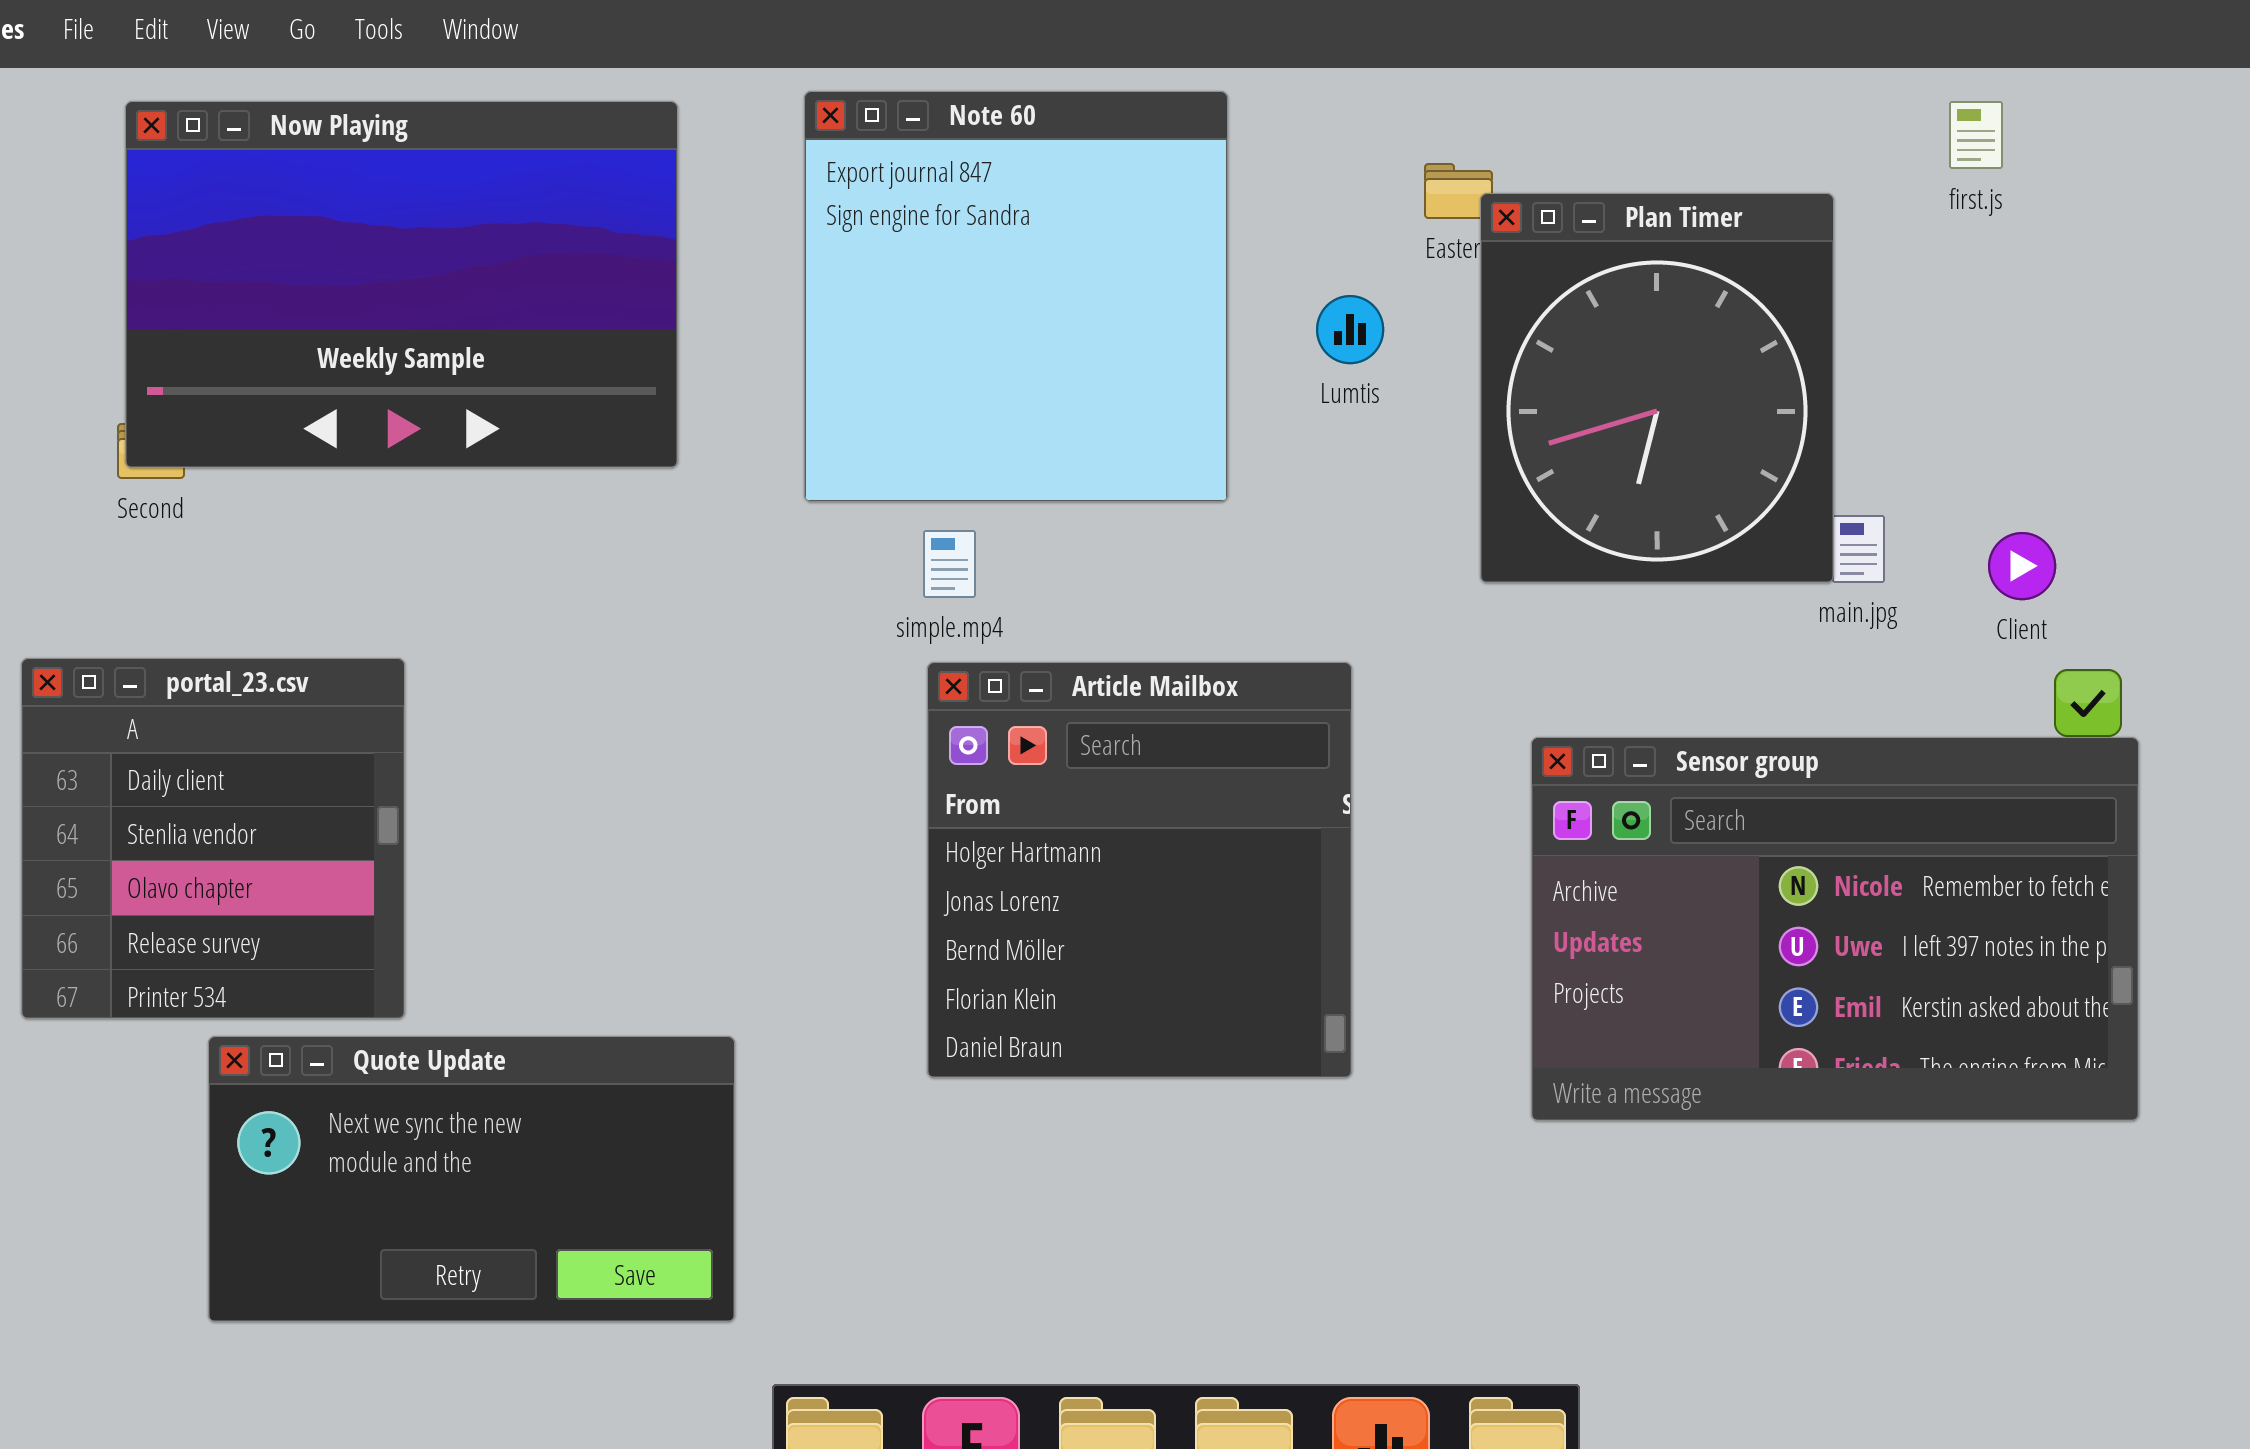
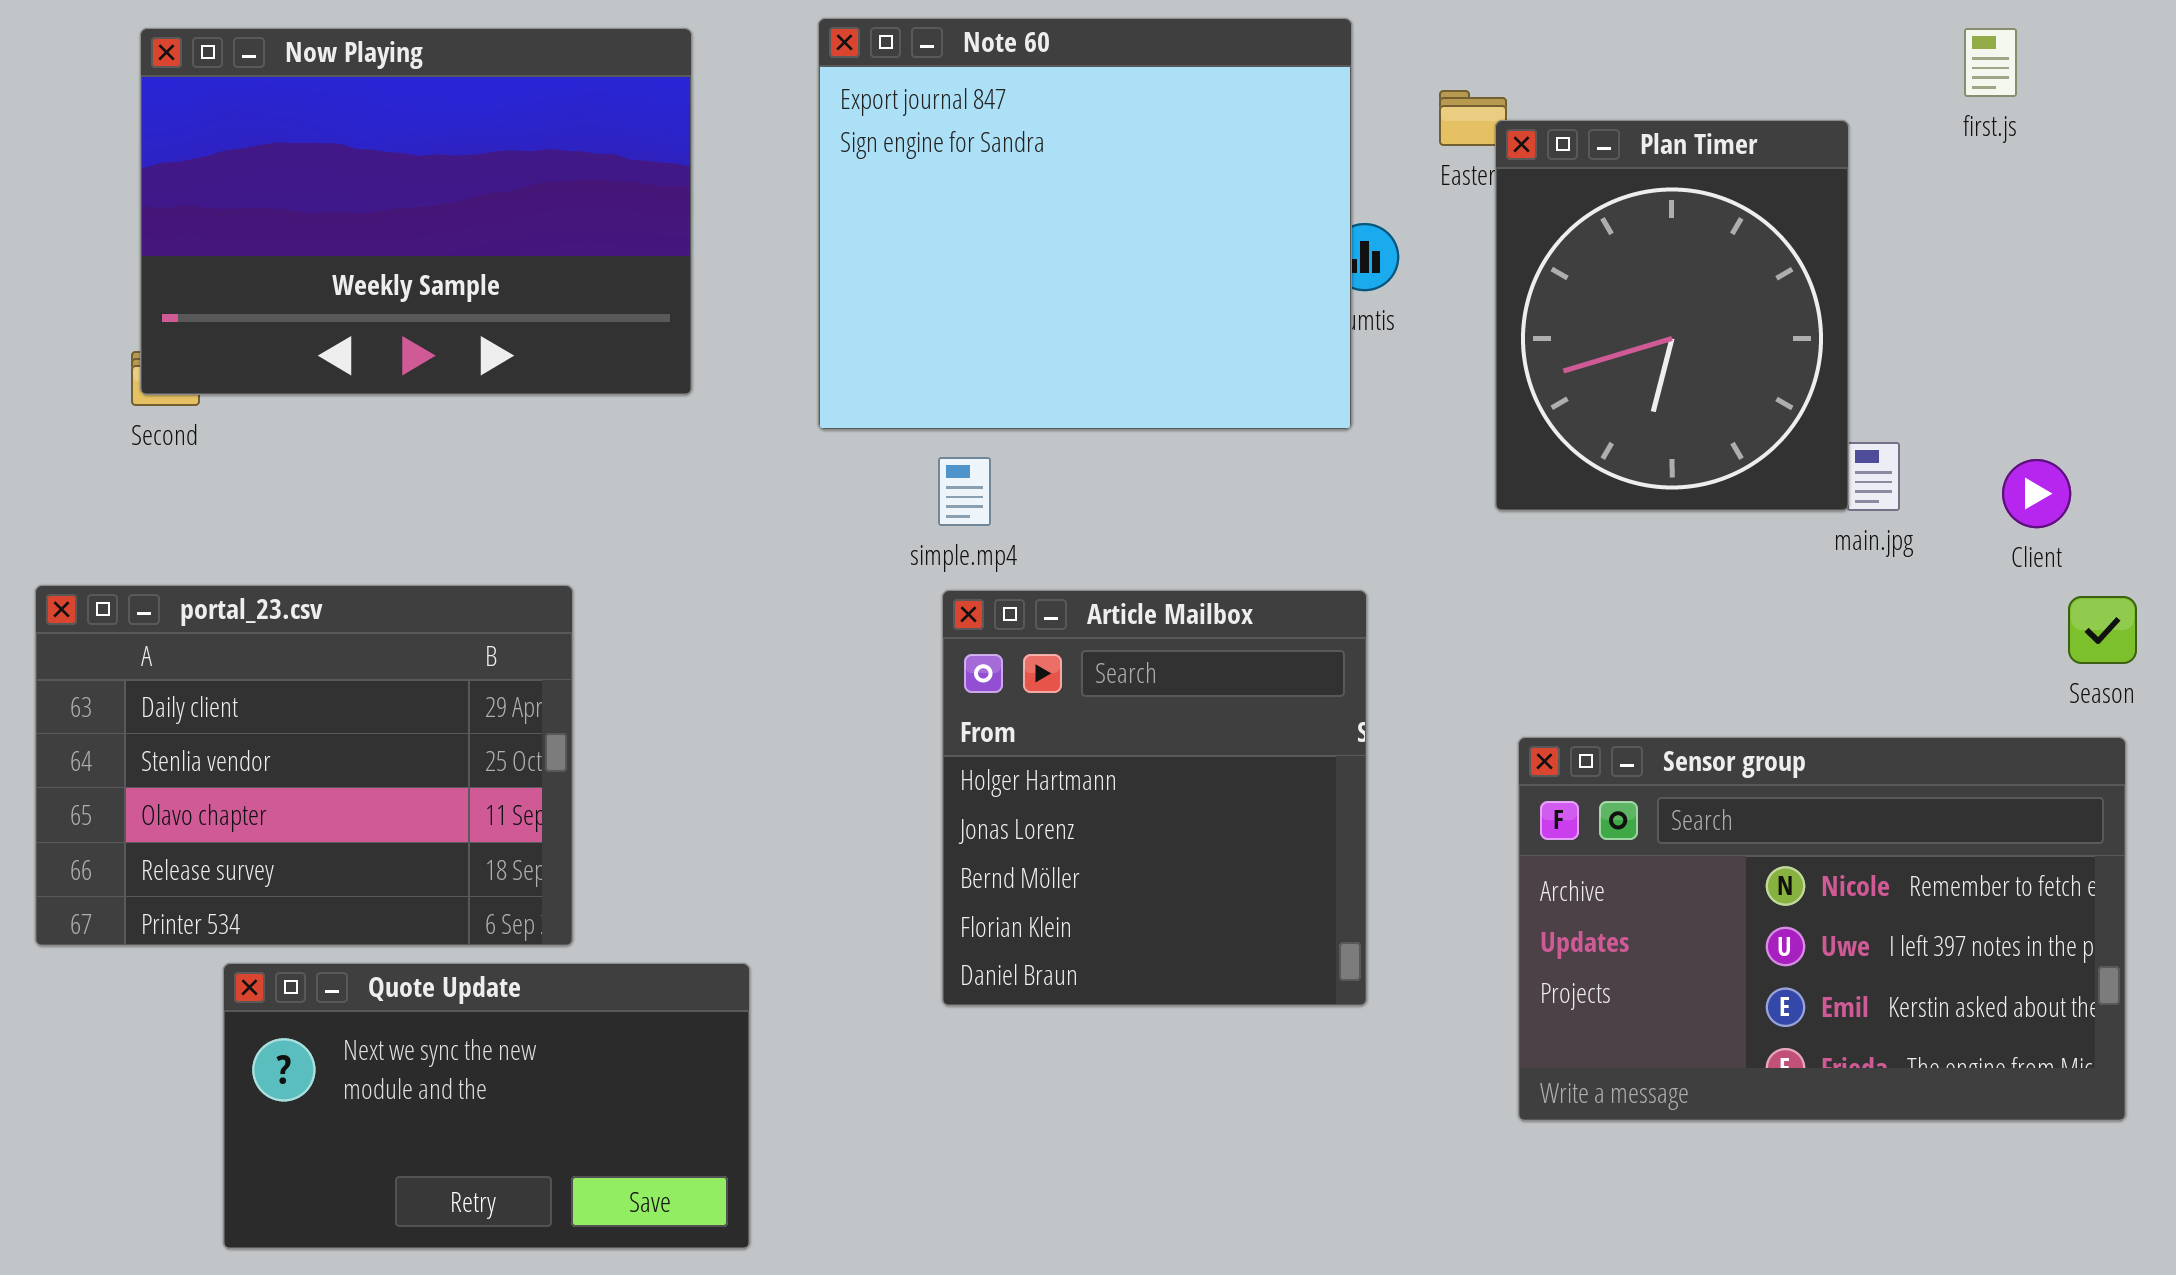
Note 60: [804,91,1228,502] -> [818,18,1352,430], resized
portal_23.csv: [21,658,405,1019] -> [35,585,573,946], resized
Sensor group: [1531,737,2139,1121] -> [1518,737,2126,1121], moved

